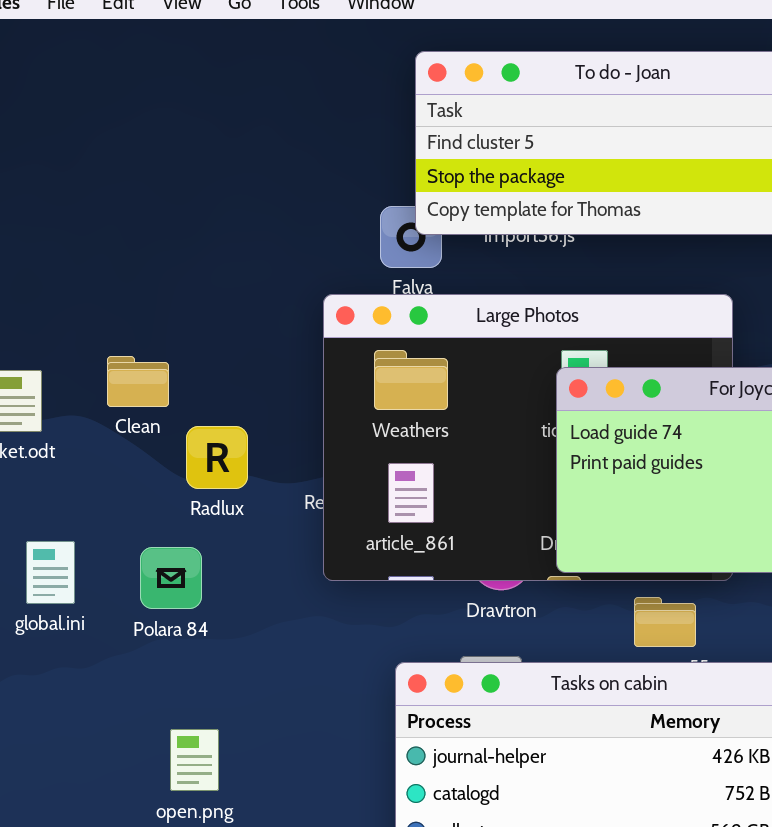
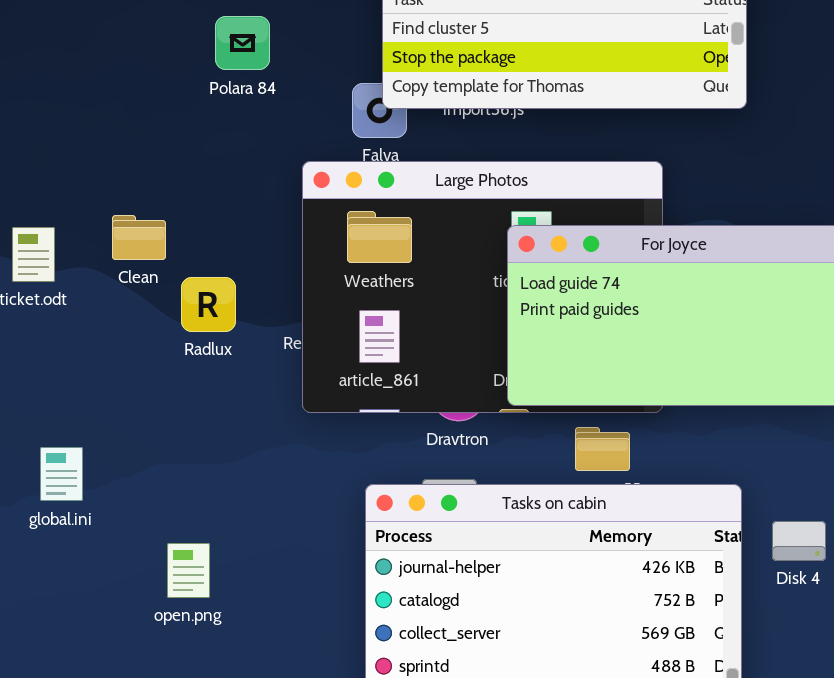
global.ini: [26,541,75,604] -> [40,447,83,501], moved
Polara 84: [140,547,202,609] -> [215,16,270,70], moved

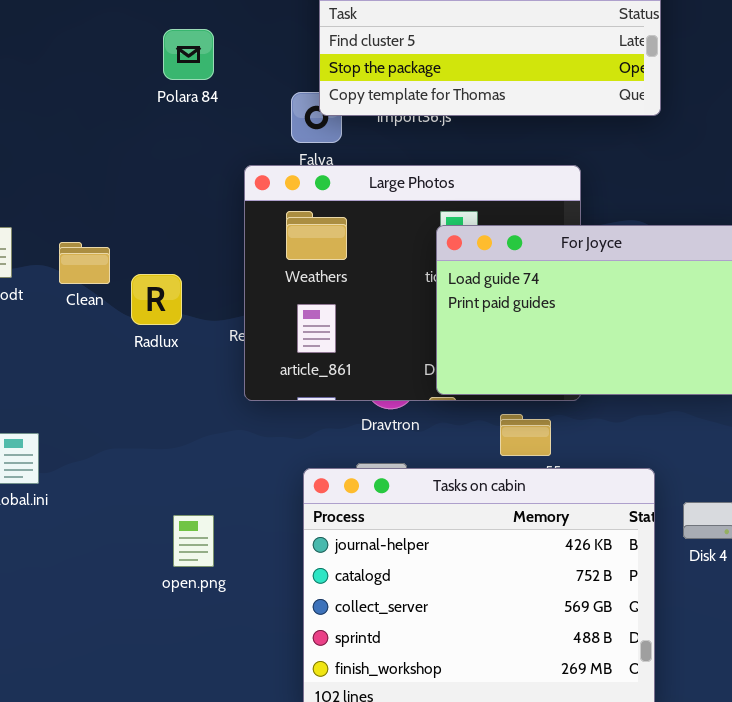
Clean: [112,215,166,260] -> [59,242,110,284], moved
open.png: [167,543,210,598] -> [173,515,214,567], moved

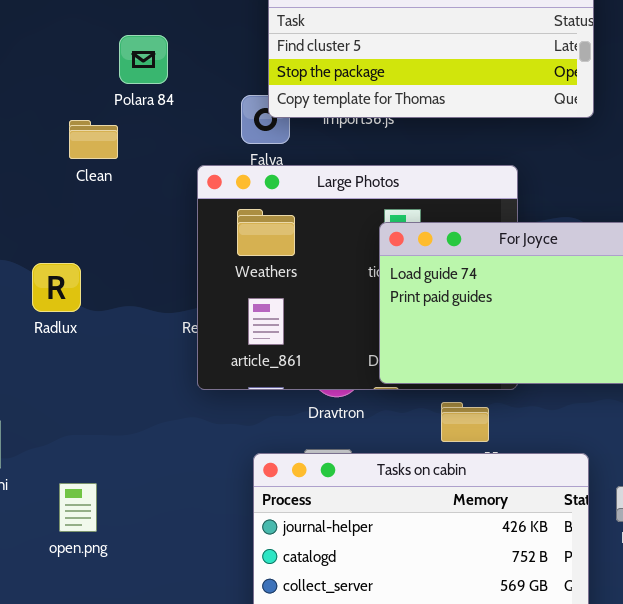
Clean: [59,242,110,284] -> [69,120,118,159], moved
Radlux: [131,274,182,325] -> [32,263,81,312], moved
open.png: [173,515,214,567] -> [59,483,97,532], moved

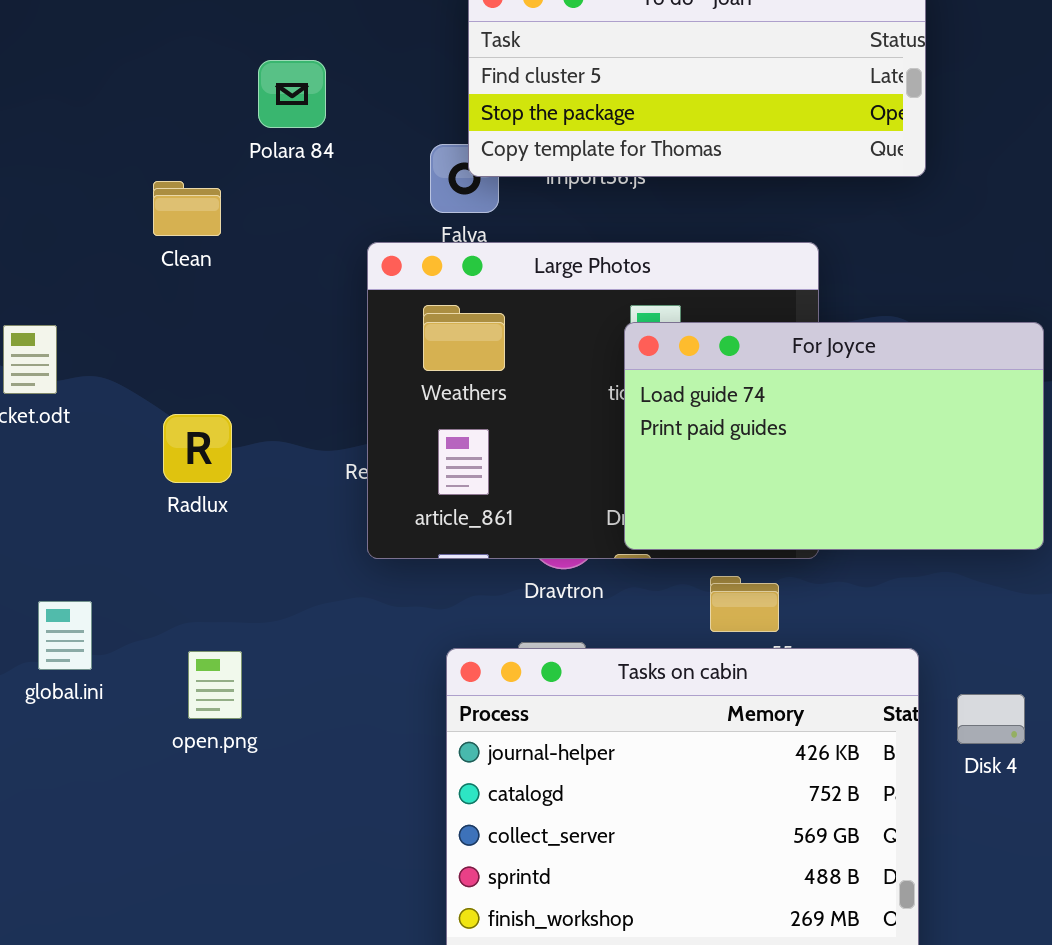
Clean: [69,120,118,159] -> [153,181,221,236], moved
Radlux: [32,263,81,312] -> [163,414,232,483], moved
open.png: [59,483,97,532] -> [188,651,242,719], moved

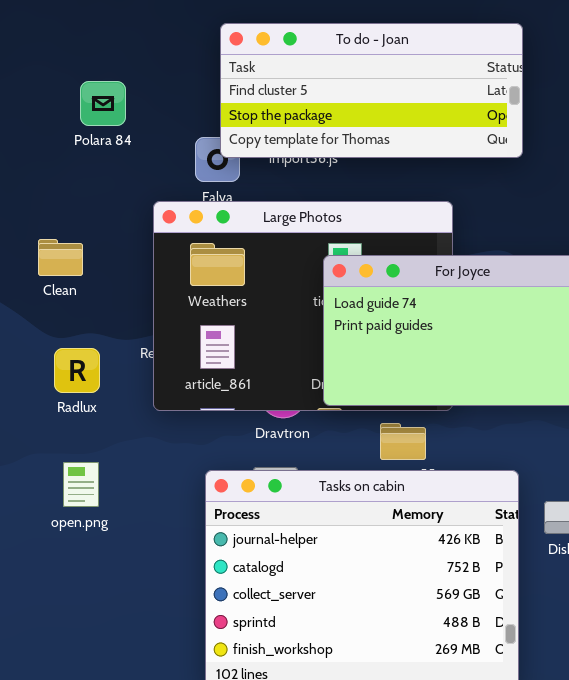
Clean: [153,181,221,236] -> [38,239,83,276], moved
Radlux: [163,414,232,483] -> [54,348,100,393], moved
open.png: [188,651,242,719] -> [63,462,99,507], moved

